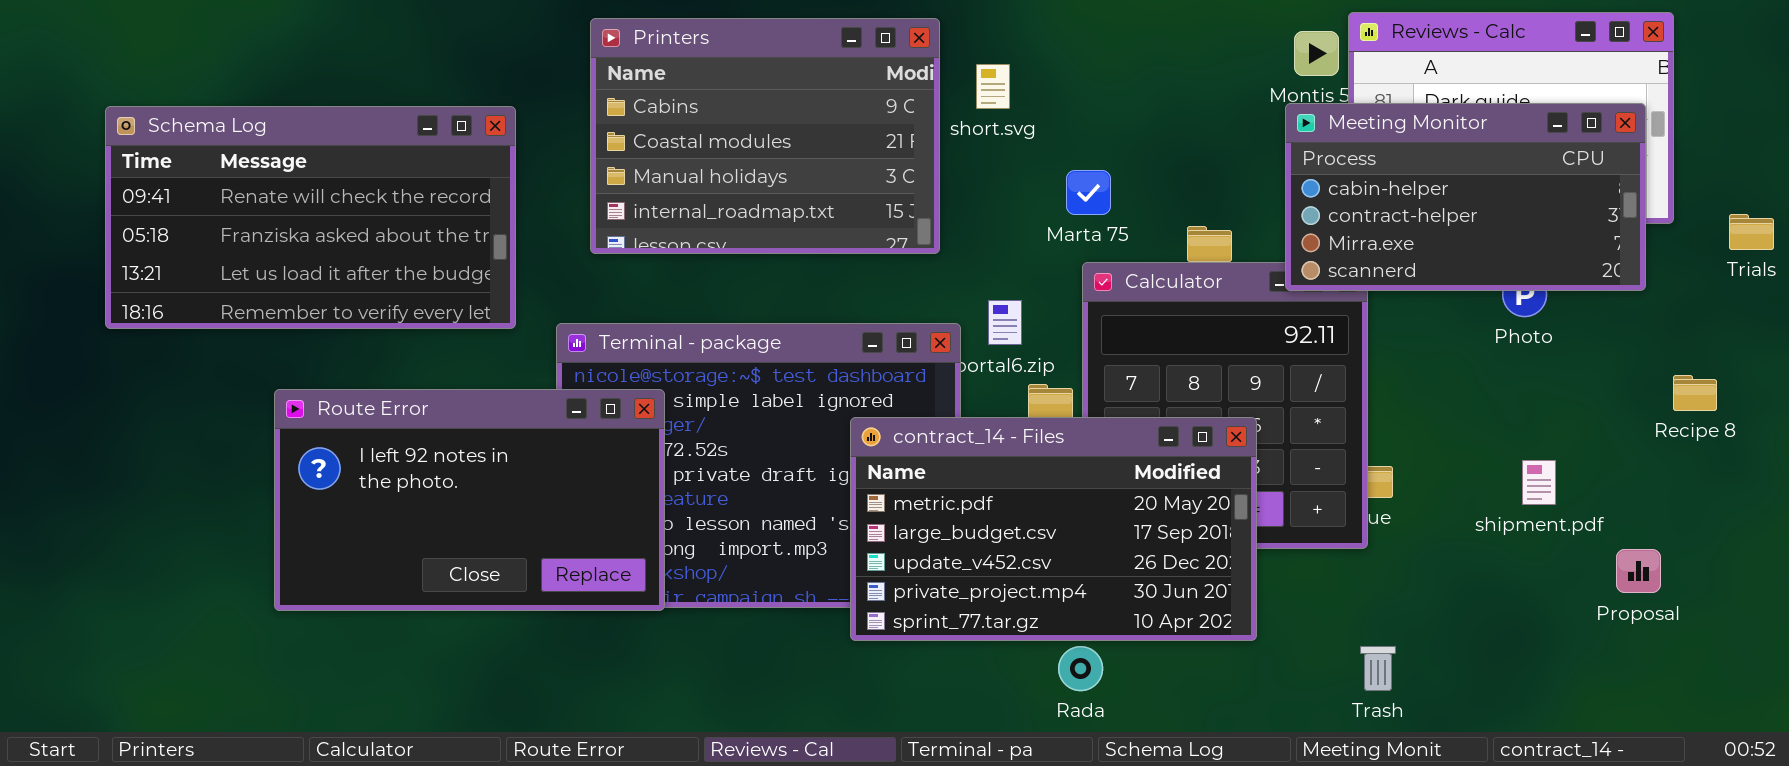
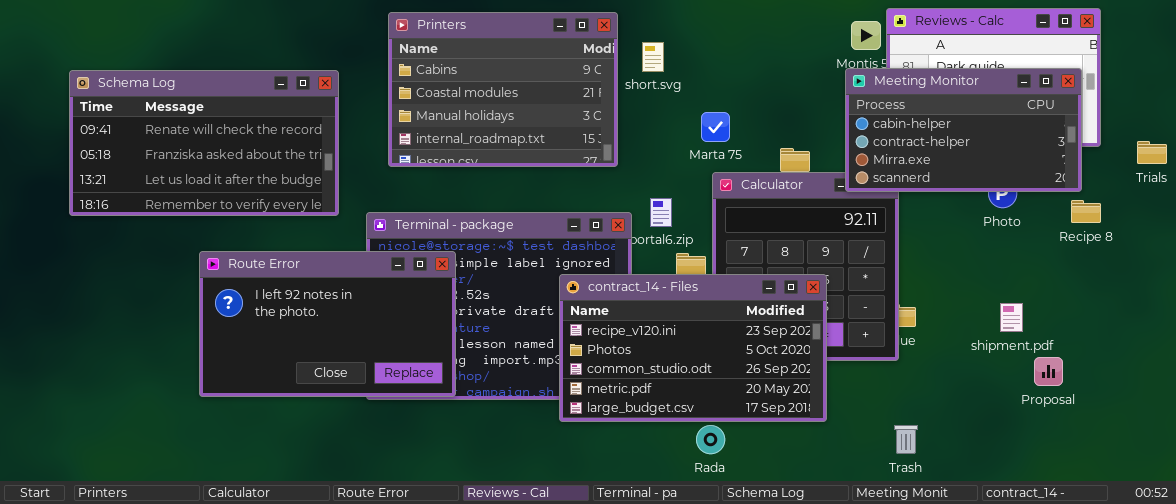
Recipe 8: [1673,375,1717,411] -> [1071,200,1101,223], moved
Route Error: [274,389,665,611] -> [199,251,456,397], moved
contract_14 - Files: [850,417,1257,641] -> [559,274,827,422], scrolled up 3 rows
Proposal: [1616,549,1661,593] -> [1034,357,1063,386], moved

